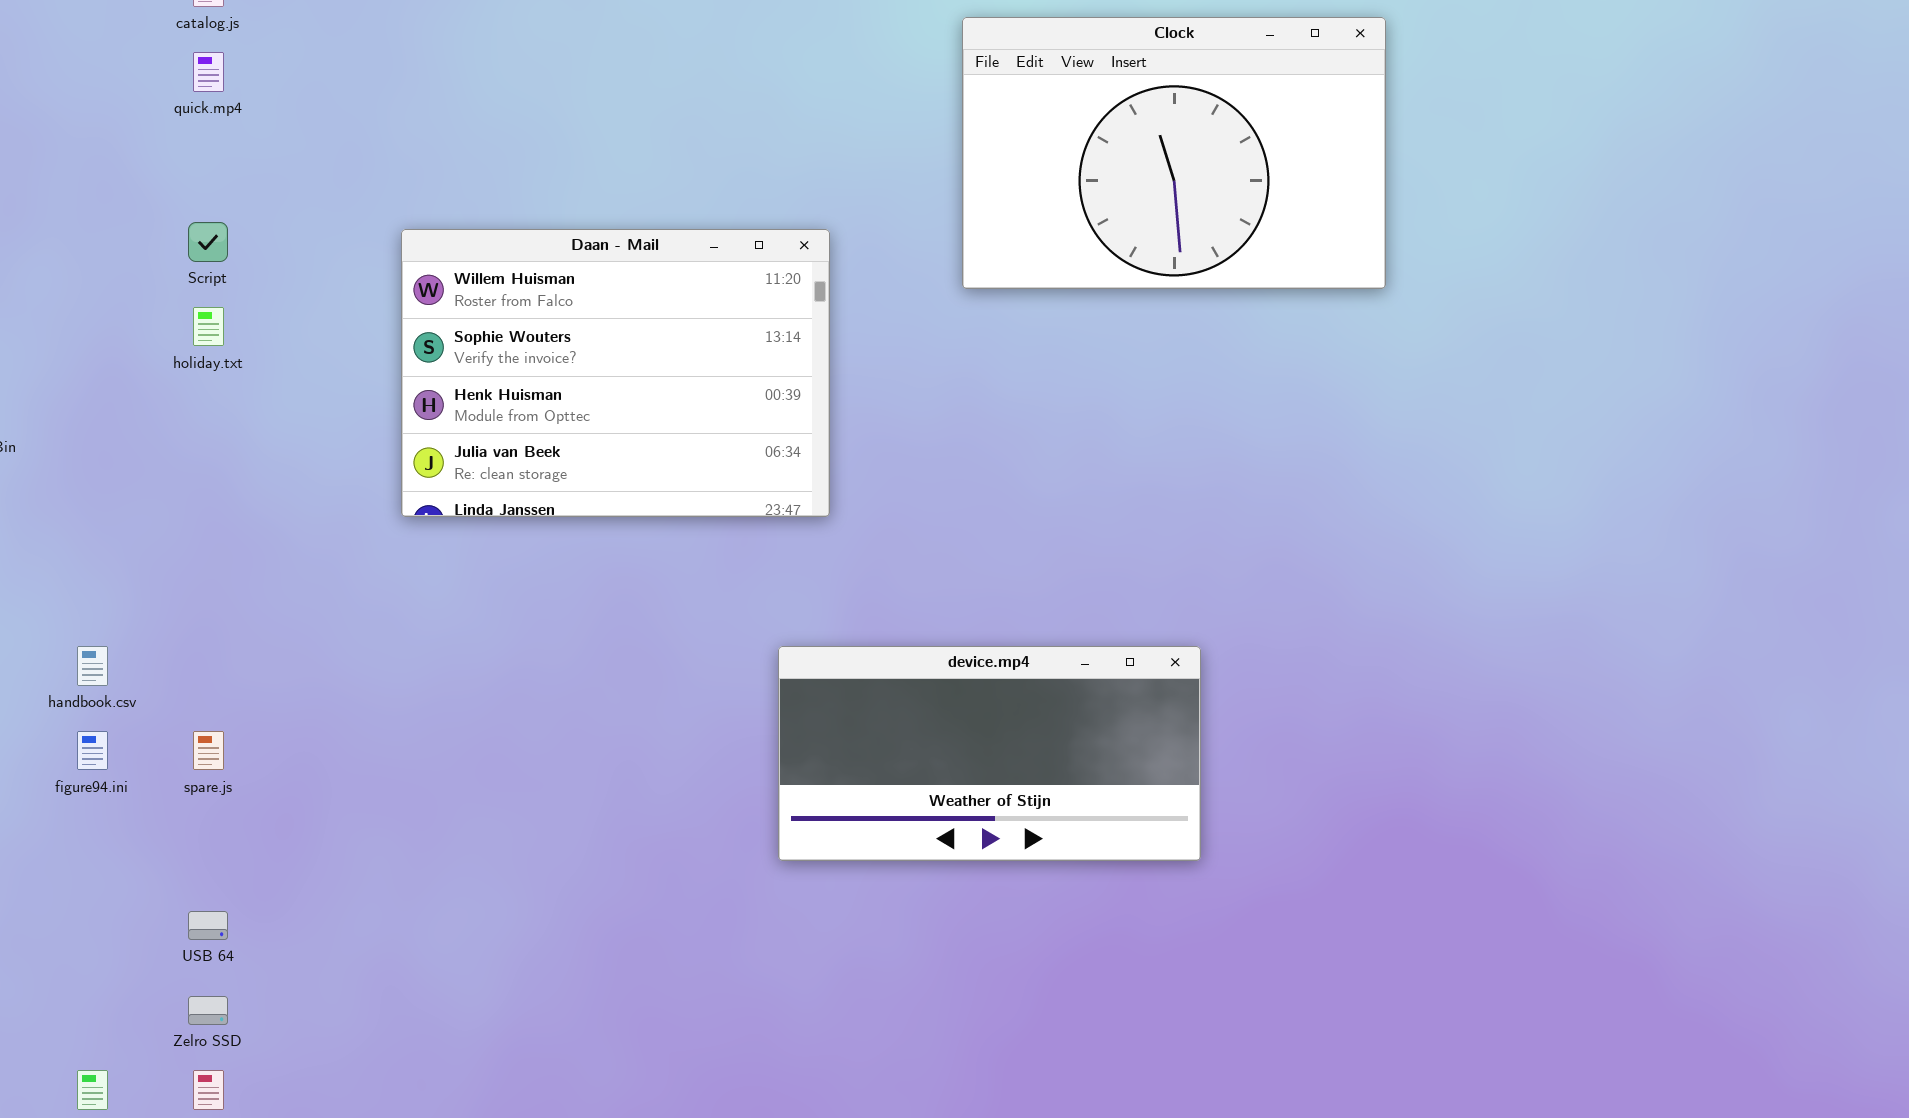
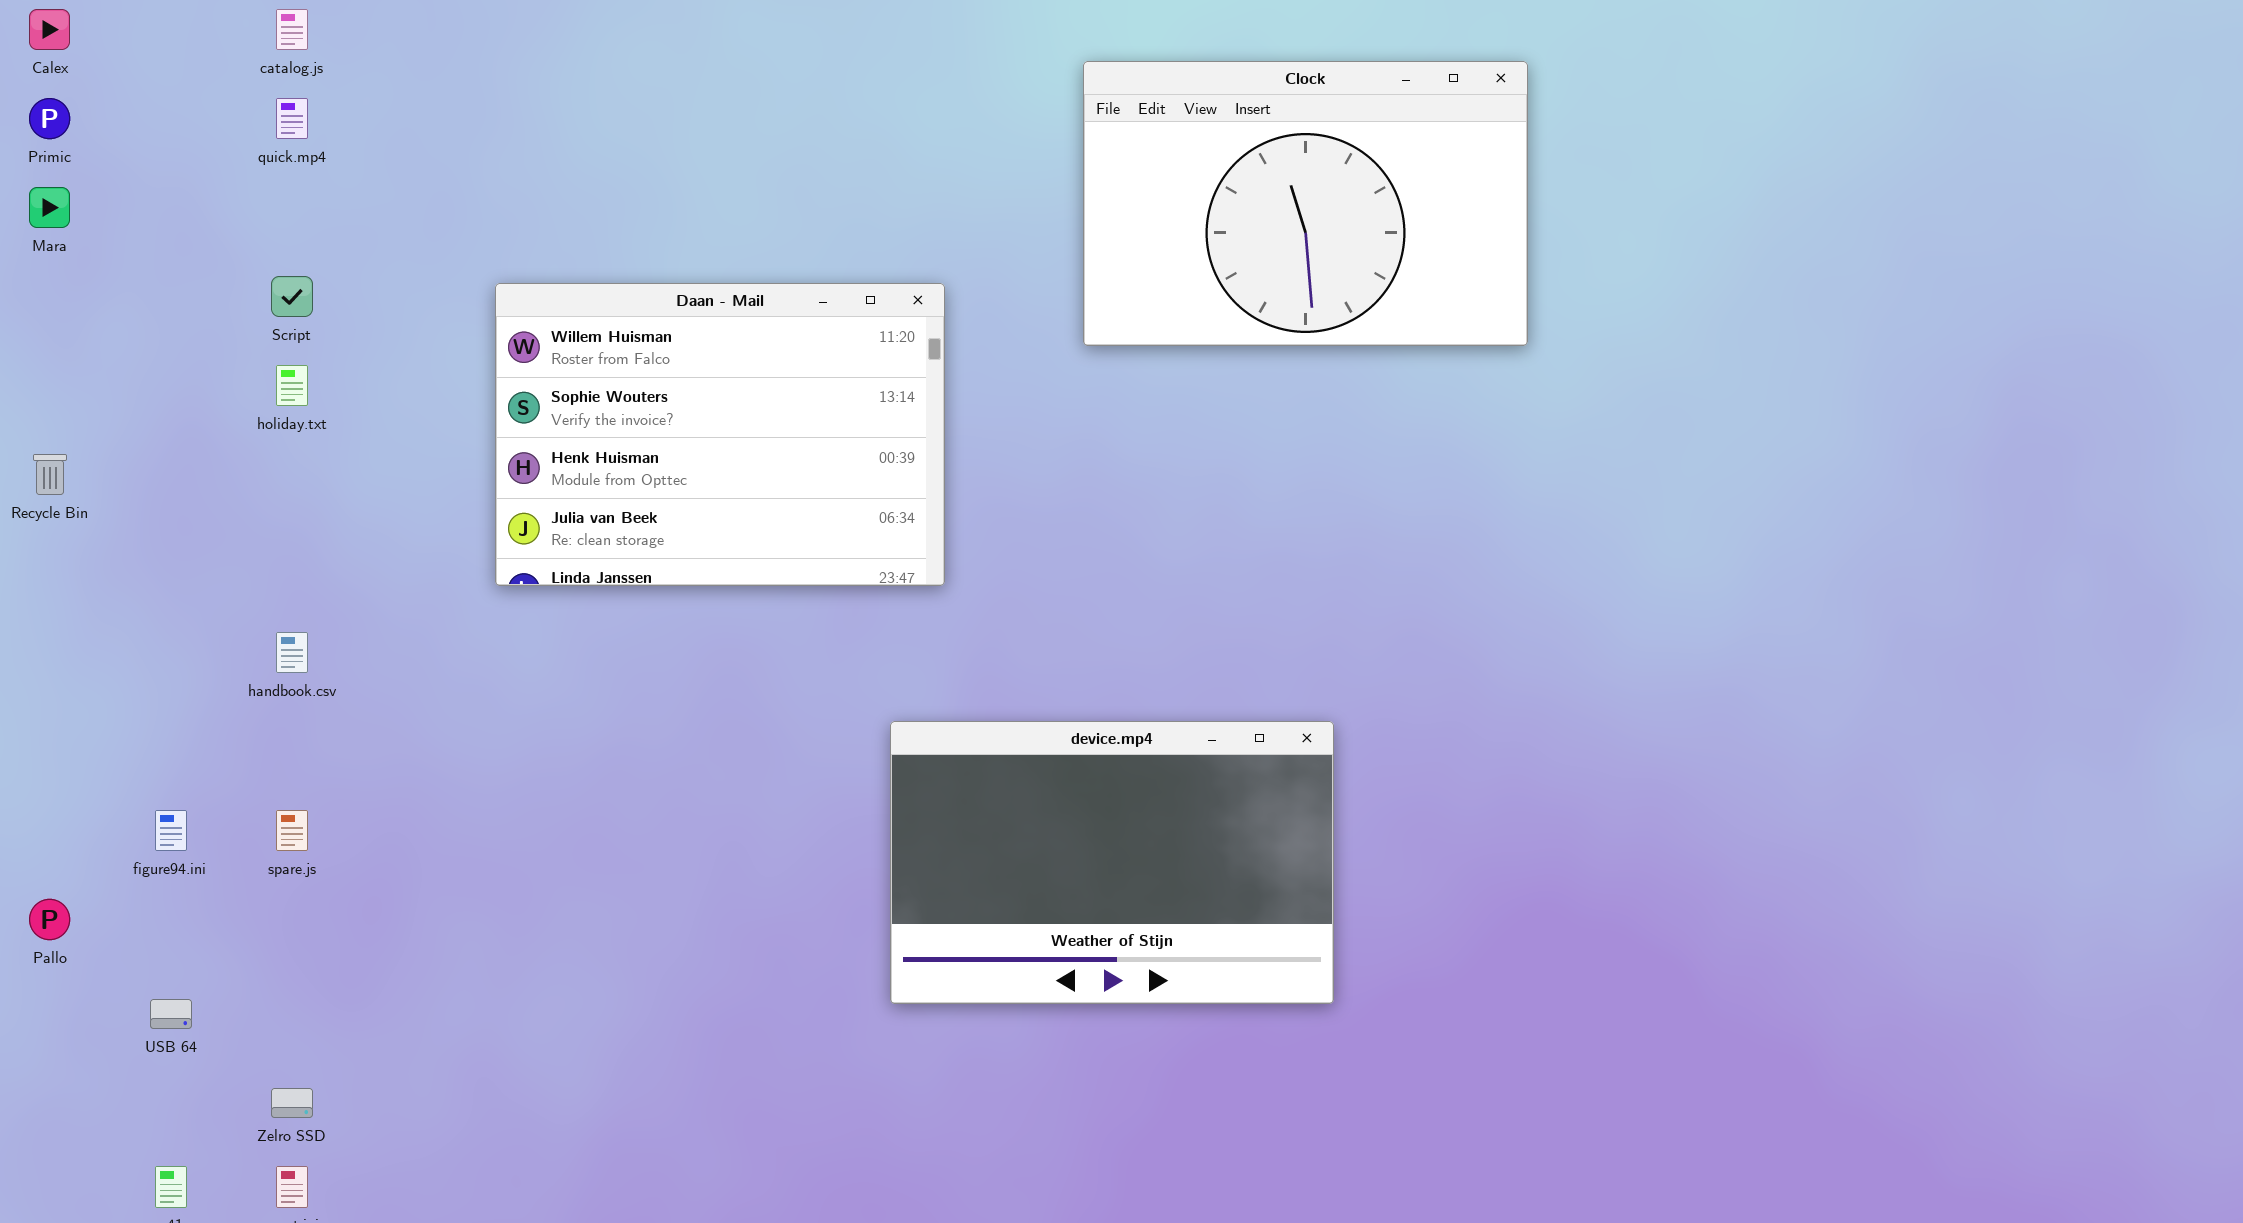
handbook.csv: [77,646,108,686] -> [276,632,308,673], moved
device.mp4: [778,646,1201,861] -> [890,721,1334,1004], resized
USB 64: [188,911,228,940] -> [150,999,192,1029], moved

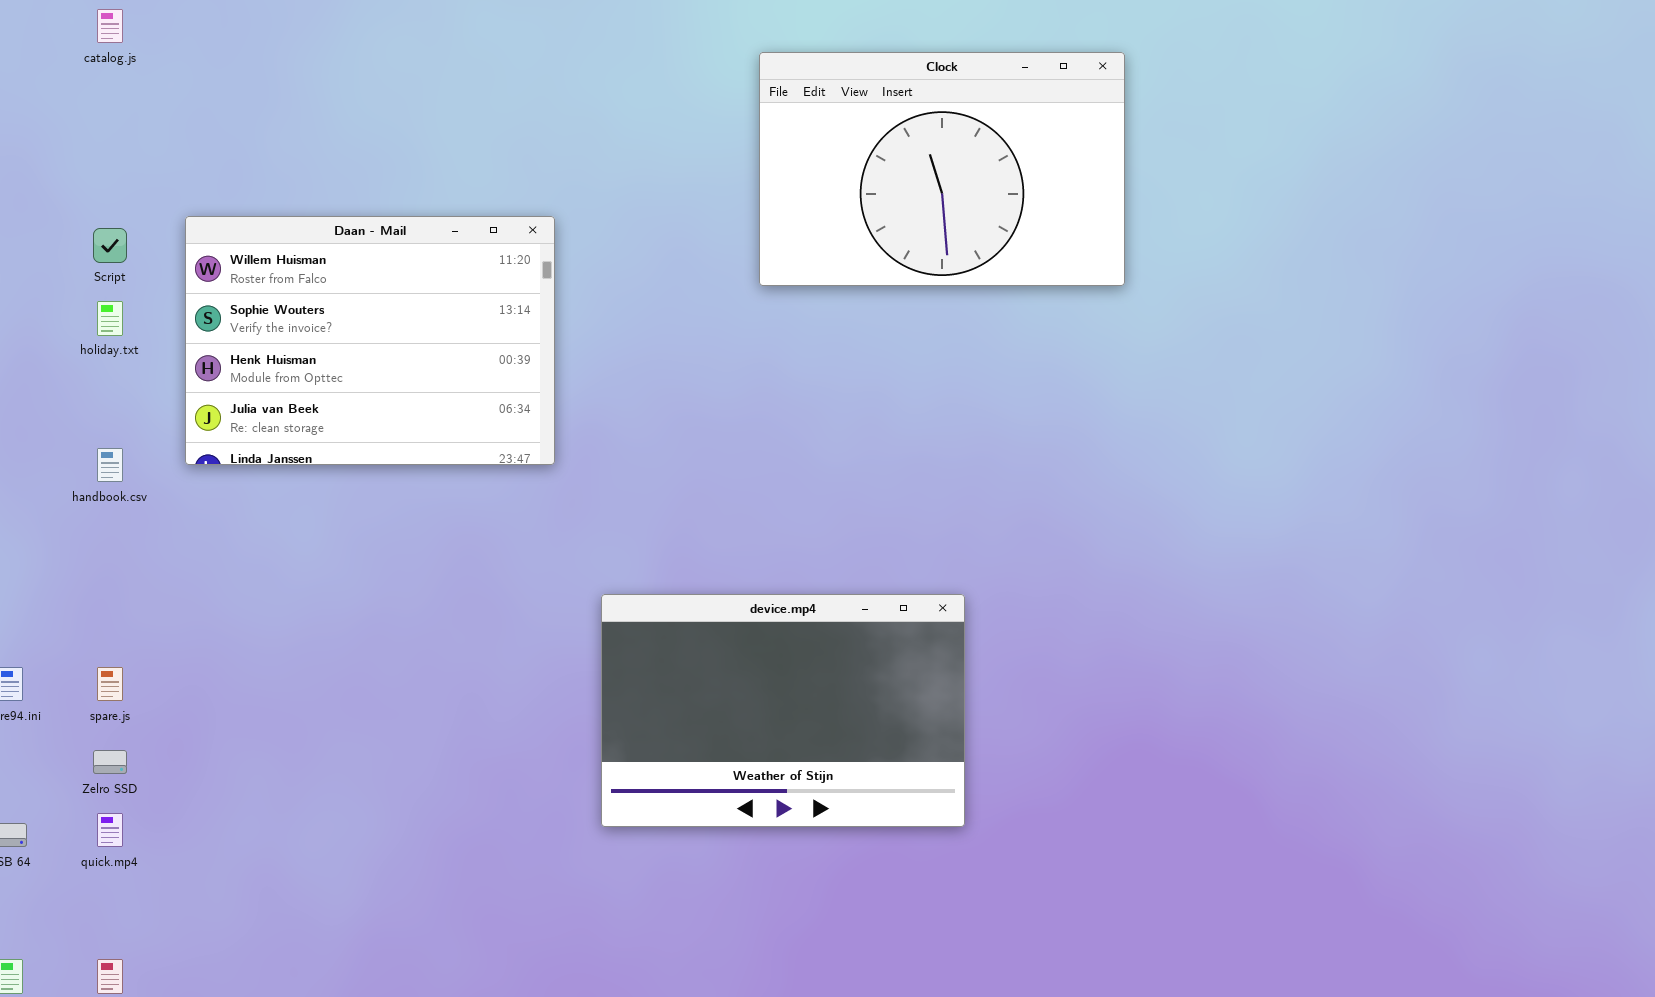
quick.mp4: [276,98,308,139] -> [97,813,123,847], moved
Daan - Mail: [495,283,945,586] -> [185,216,555,465], moved
handbook.csv: [276,632,308,673] -> [97,448,123,482], moved
Zelro SSD: [271,1088,313,1118] -> [93,750,127,774], moved

